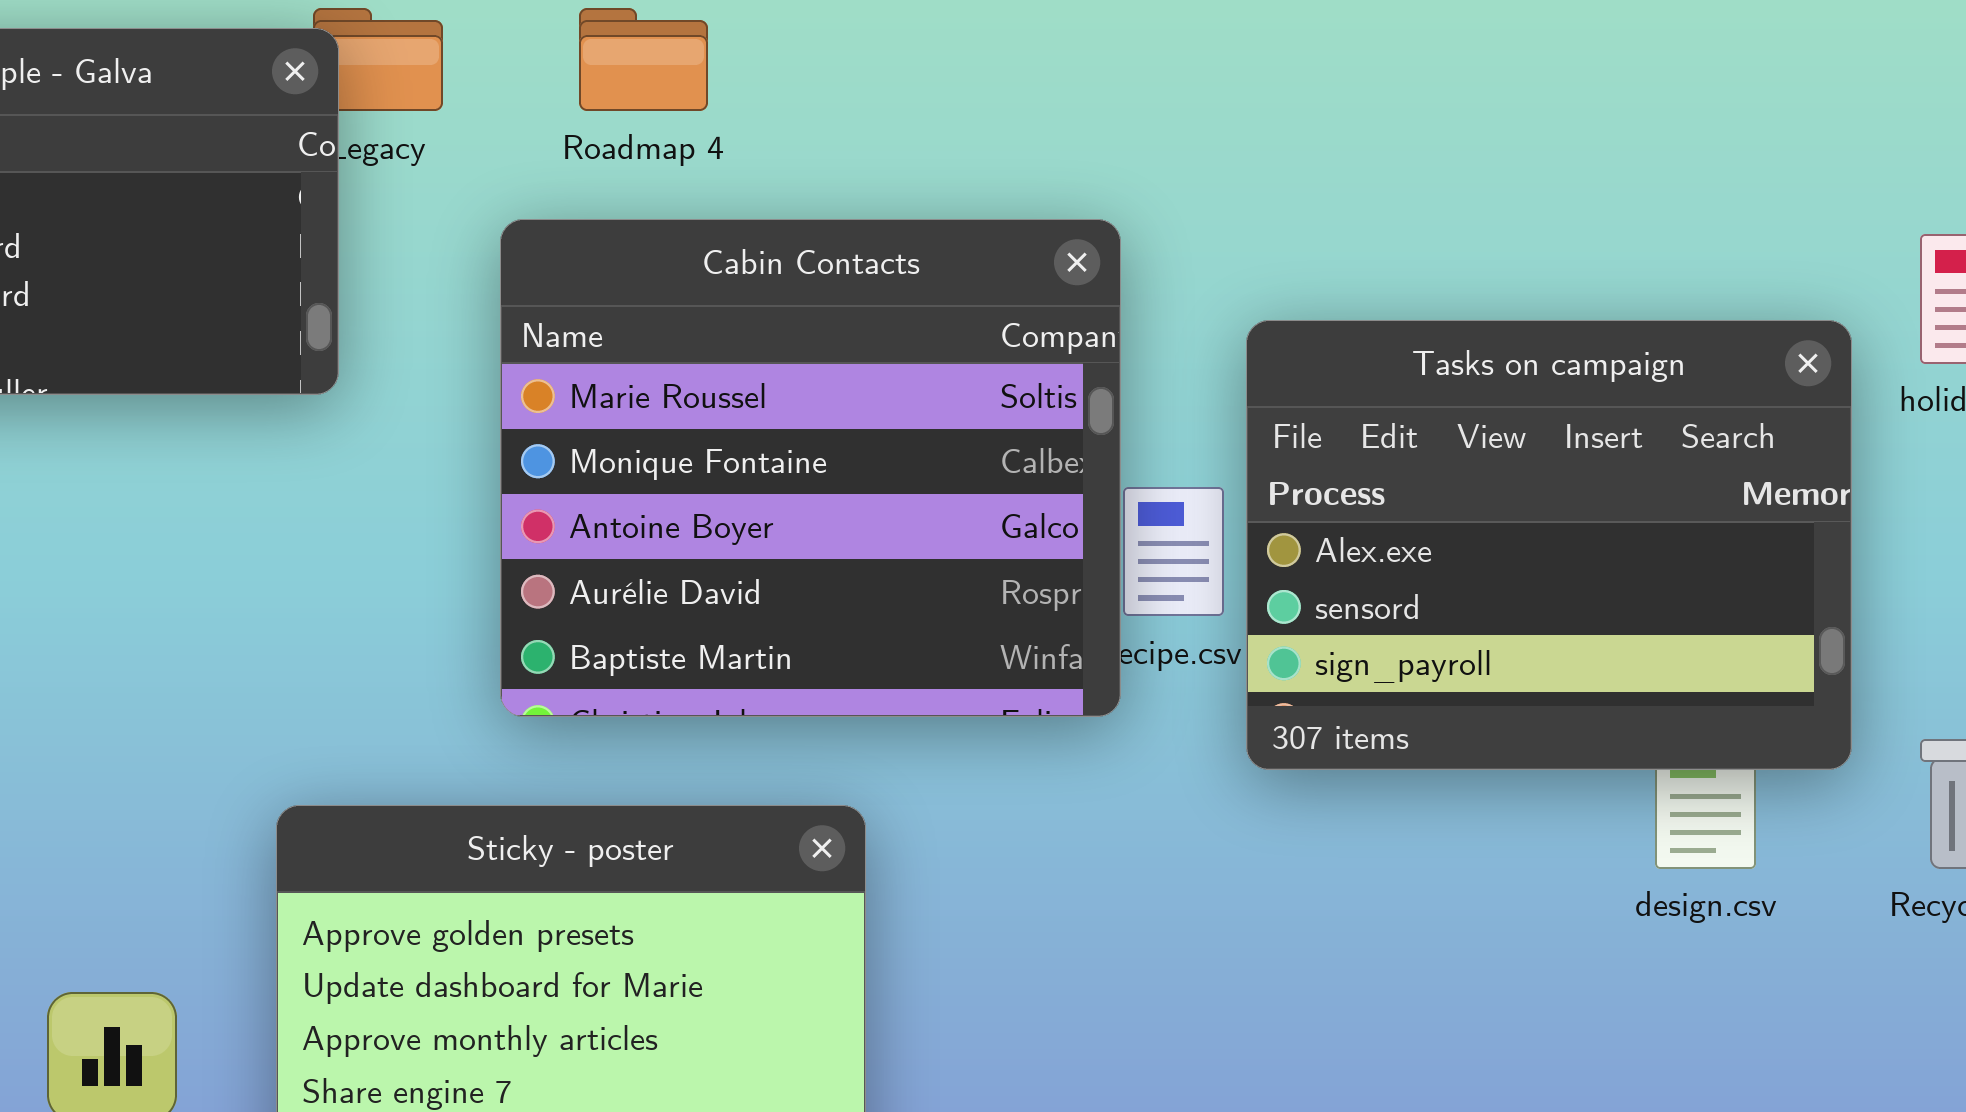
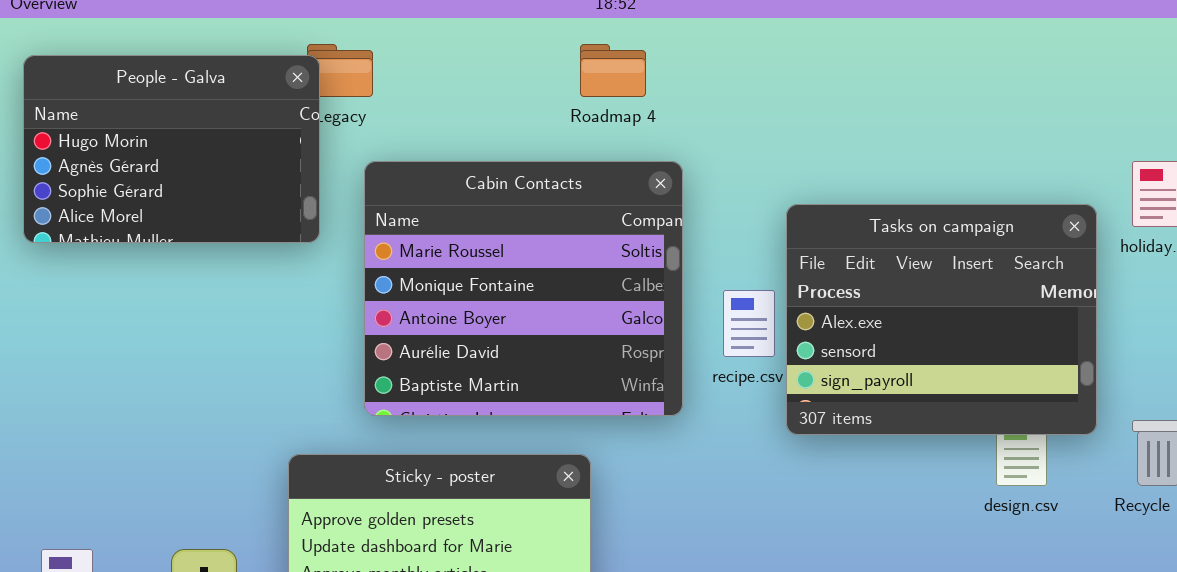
Roadmap 4: [579,8,708,111] -> [580,44,646,97], moved
Cabin Contacts: [500,219,1121,717] -> [364,161,683,416], moved

